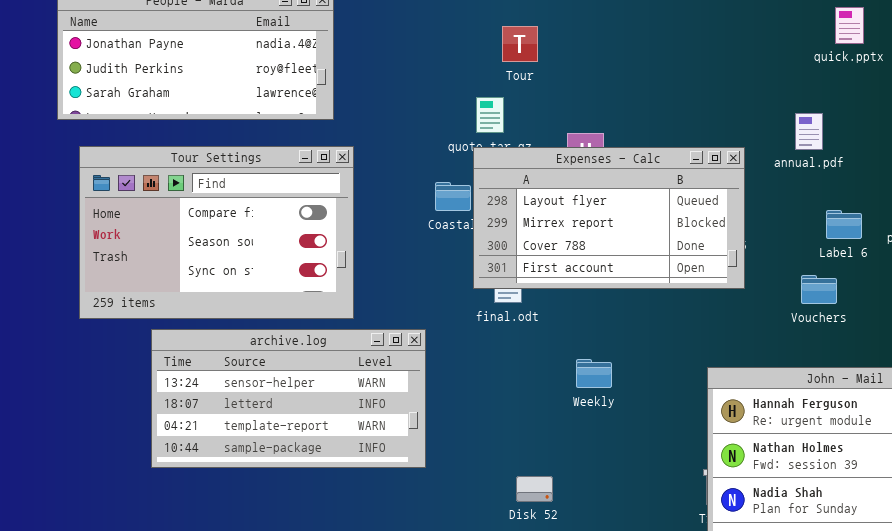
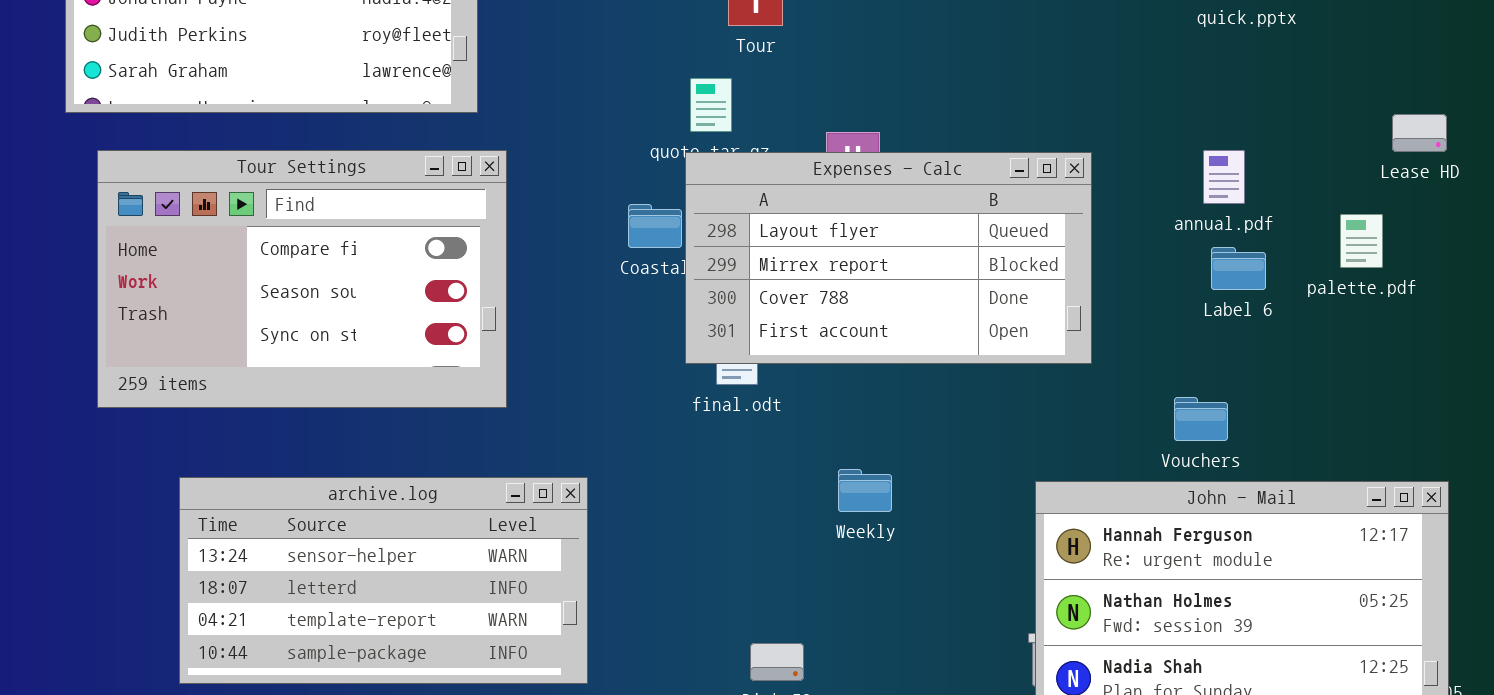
annual.pdf: [795,113,823,150] -> [1203,150,1245,204], moved
Vouchers: [801,275,837,304] -> [1174,397,1228,441], moved
archive.log: [151,329,426,468] -> [179,477,588,684], moved

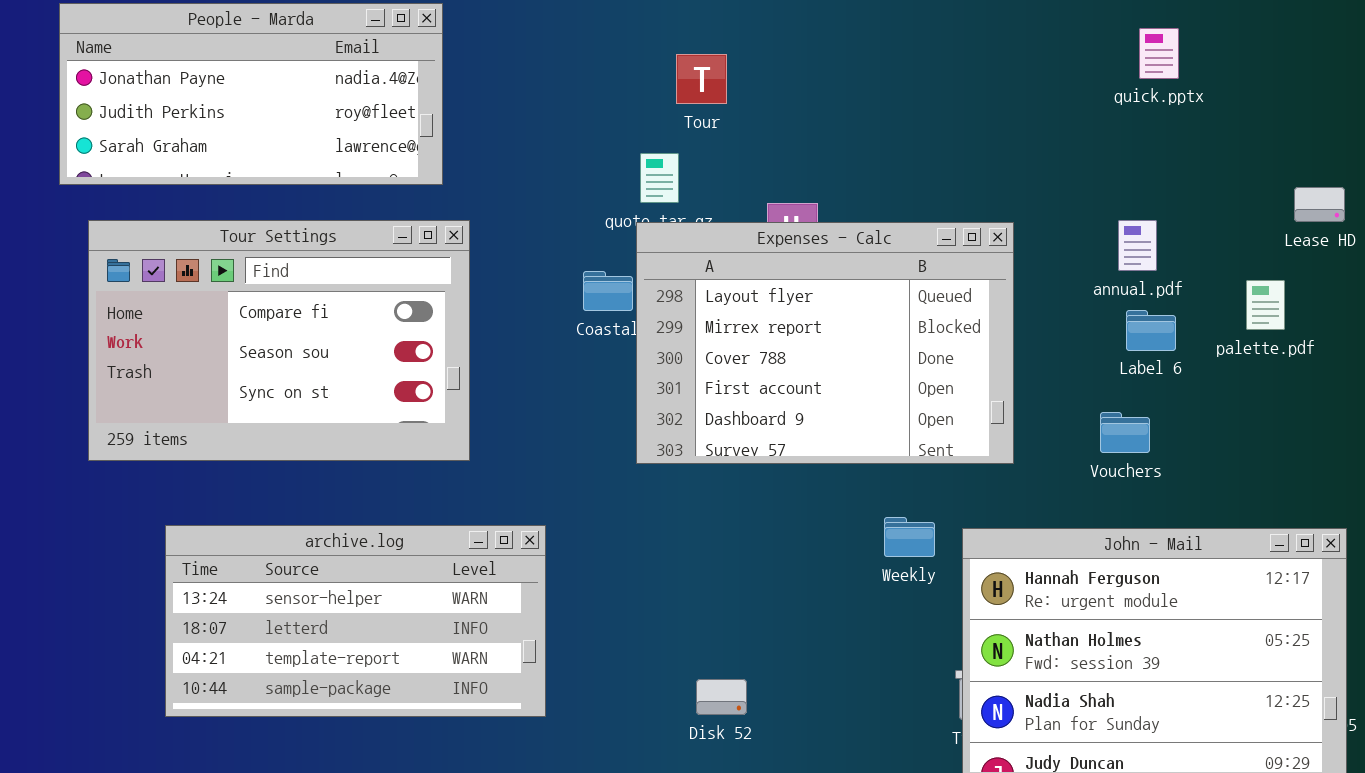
Expenses - Calc: [685,152,1092,364] -> [636,222,1014,464], resized
Vouchers: [1174,397,1228,441] -> [1100,412,1150,453], moved
Weekly: [838,469,892,512] -> [884,517,935,557], moved

